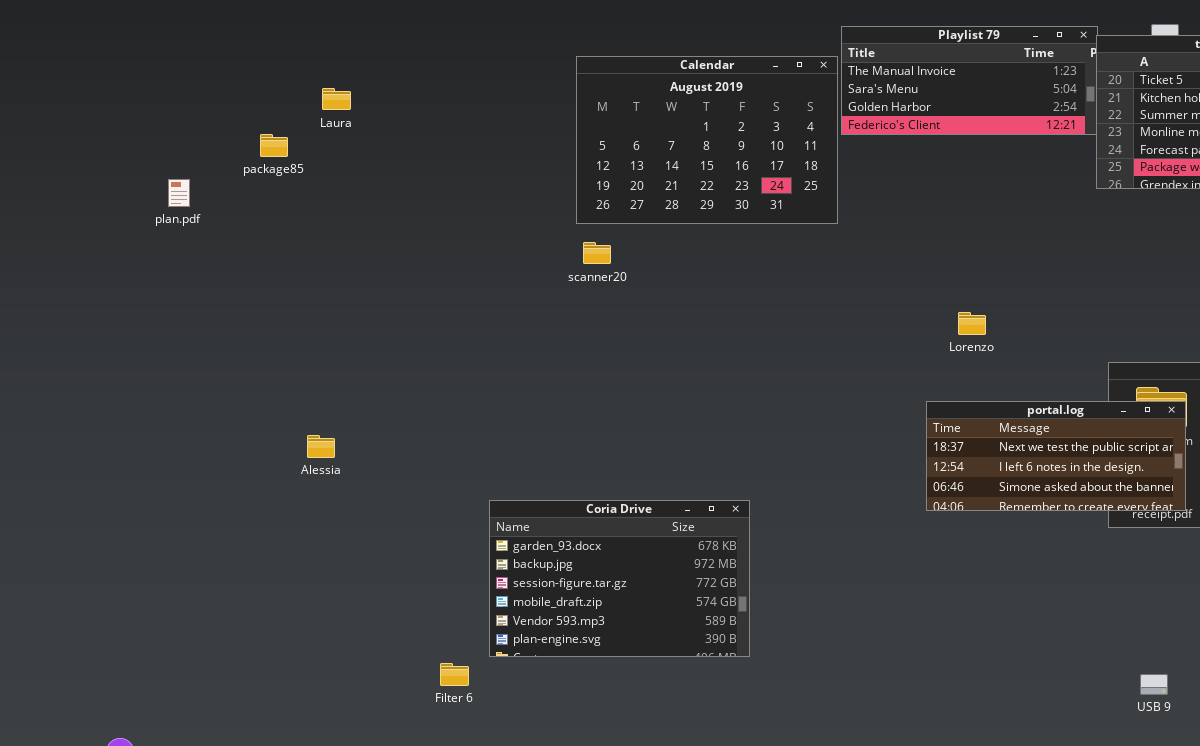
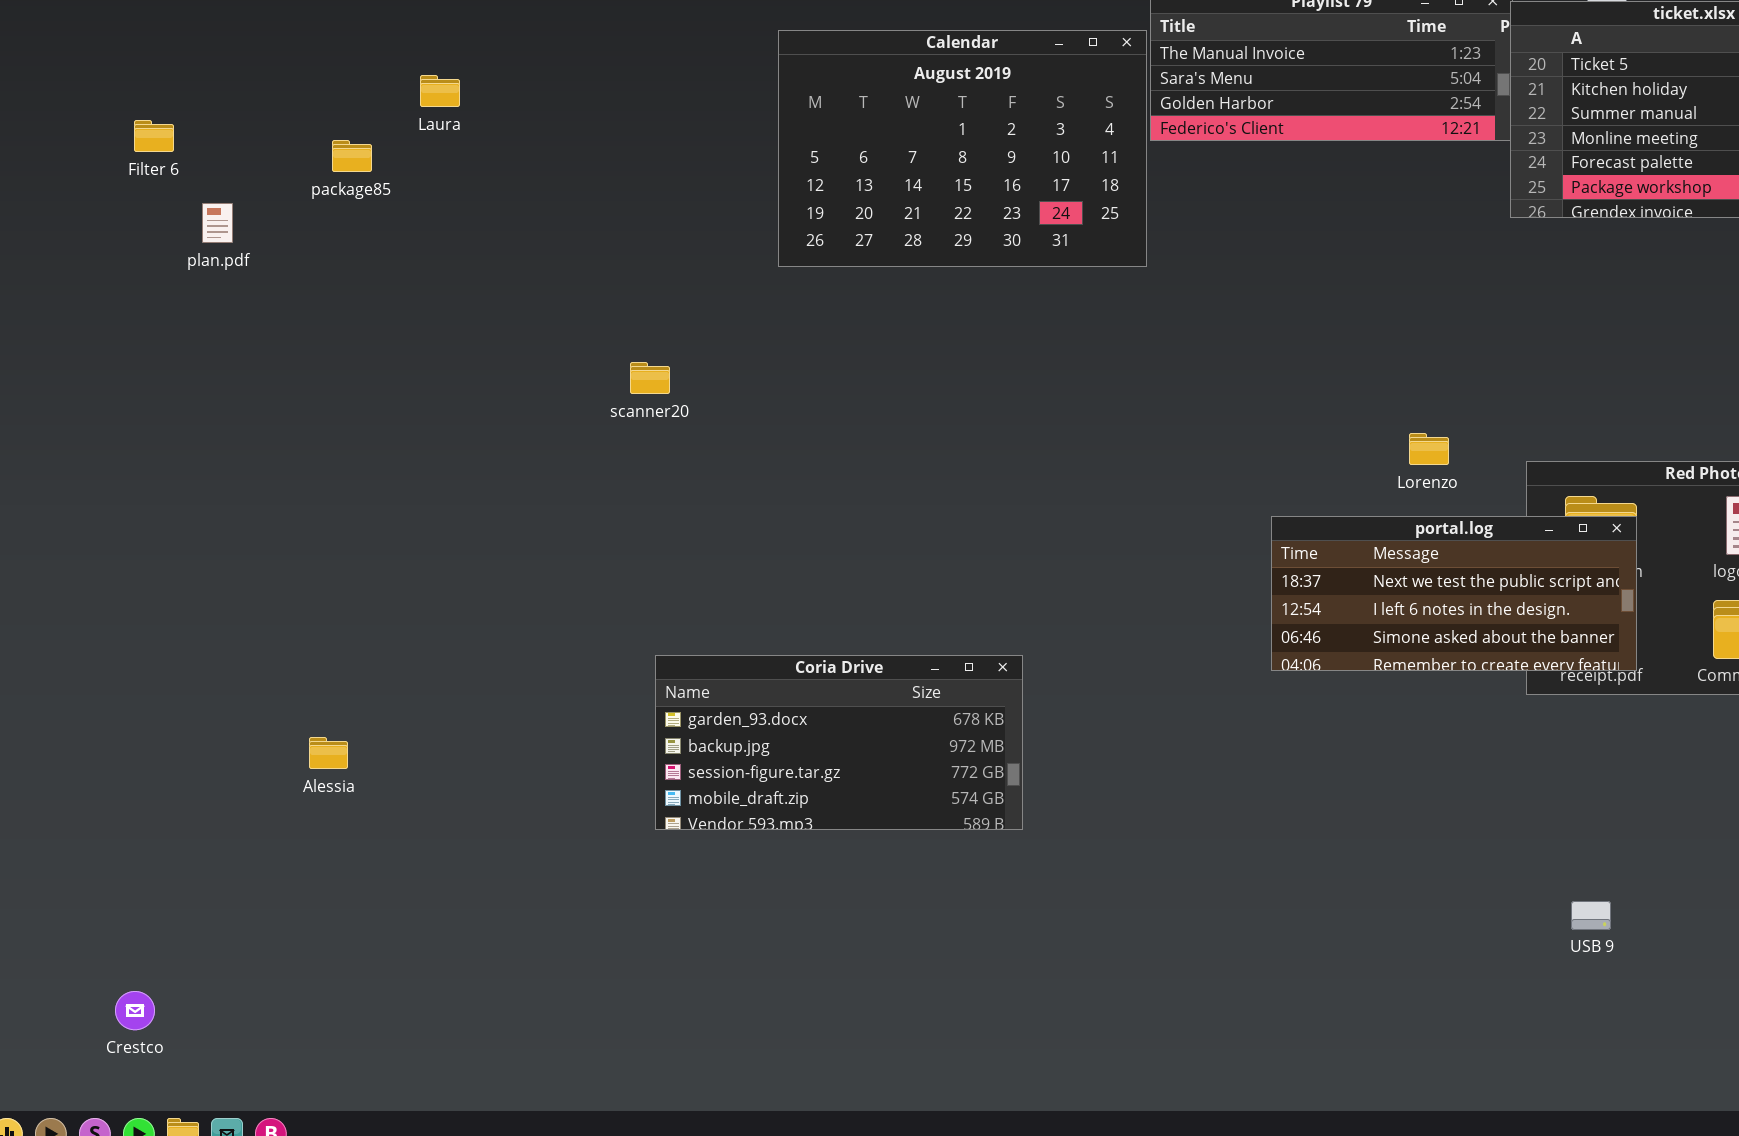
scanner20: [583,242,611,264] -> [630,362,670,394], moved
Lorenzo: [958,312,986,335] -> [1409,433,1449,465], moved
Alessia: [307,435,335,458] -> [309,737,348,769], moved
Coria Drive: [489,500,750,657] -> [655,655,1023,830], resized
Filter 6: [440,663,469,686] -> [134,120,174,152], moved

